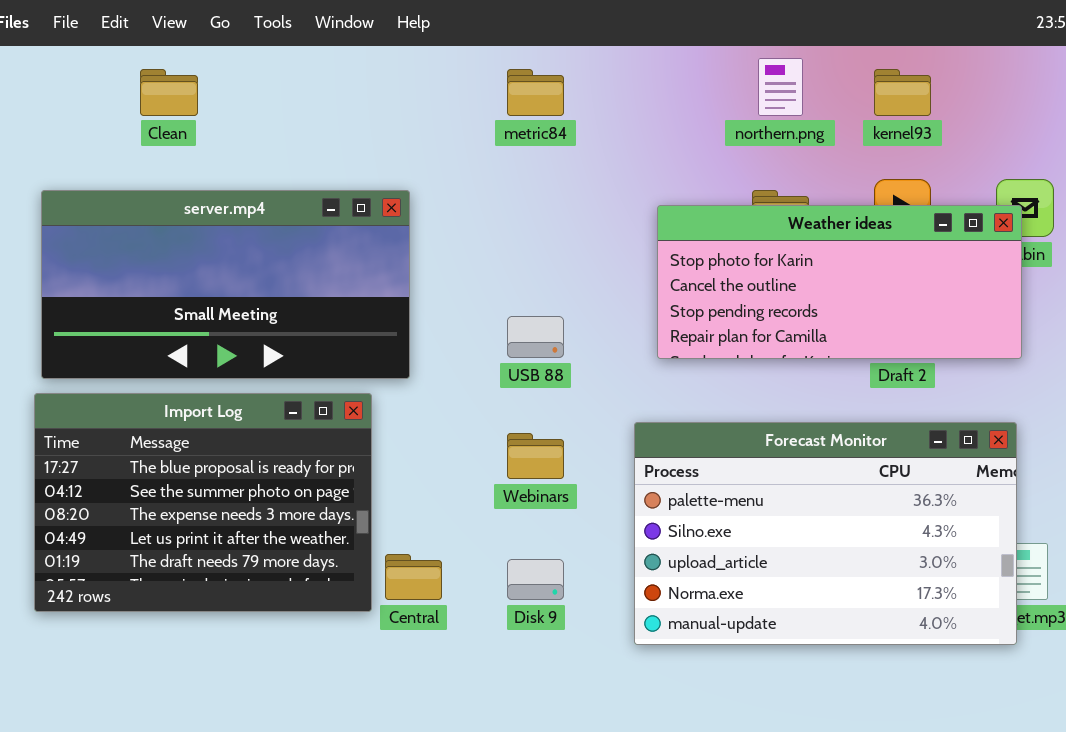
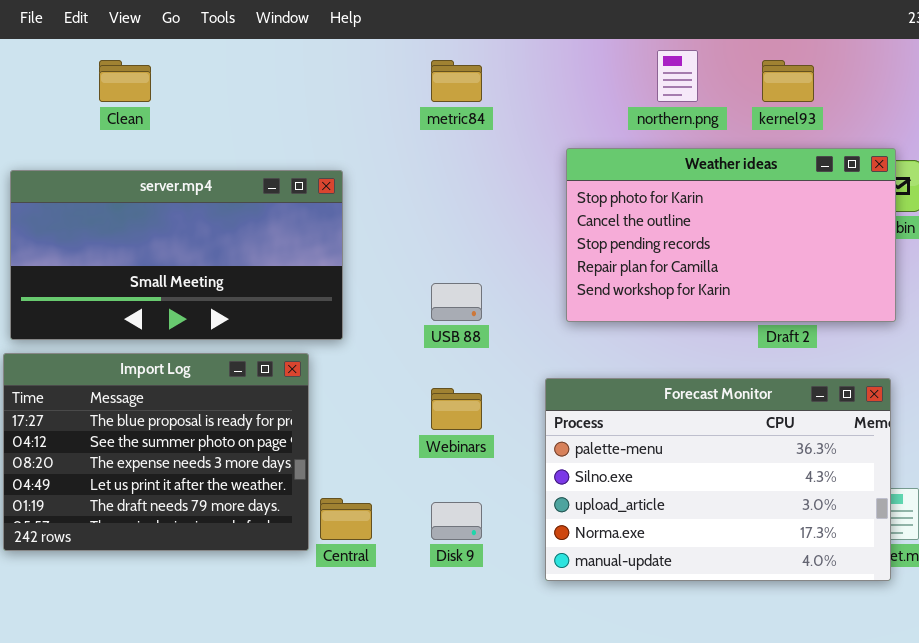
Weather ideas: [657,205,1022,359] -> [566,148,896,322], resized

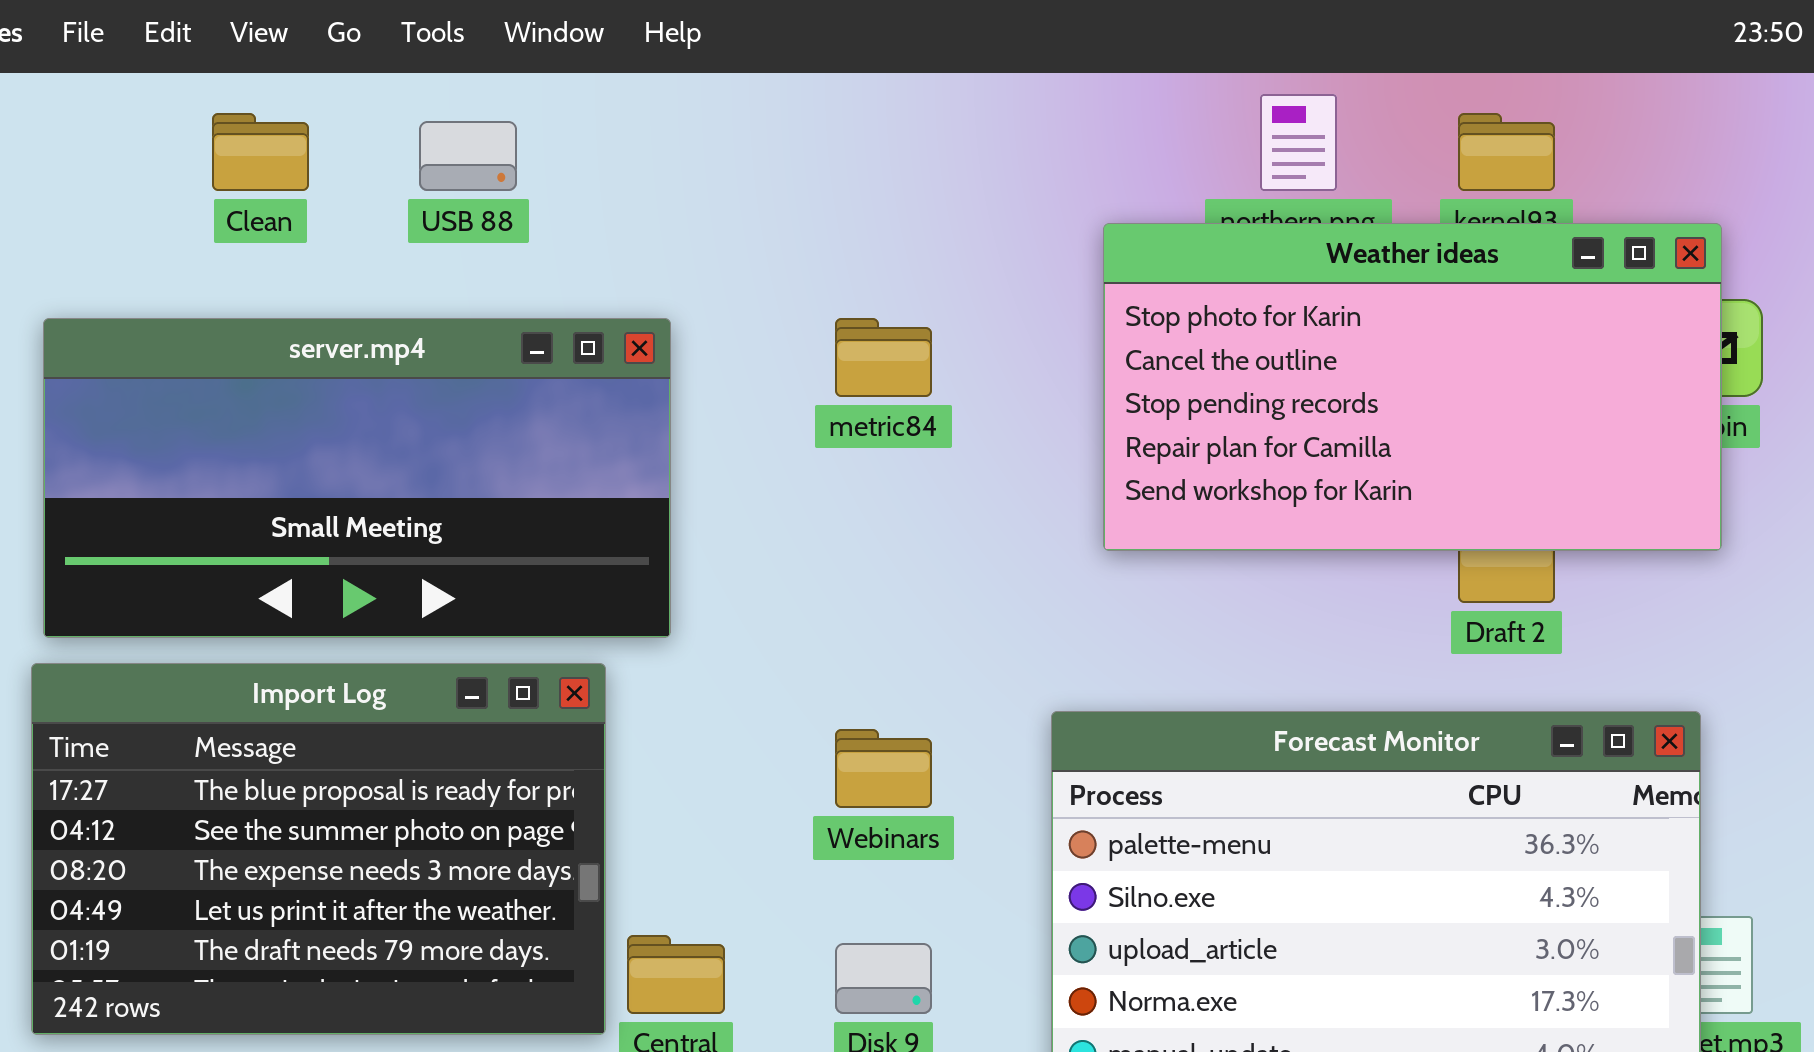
metric84: [431,60,482,102] -> [835,318,932,397], moved
Weather ideas: [566,148,896,322] -> [1103,223,1722,551], moved
USB 88: [431,283,482,321] -> [419,121,517,191], moved

